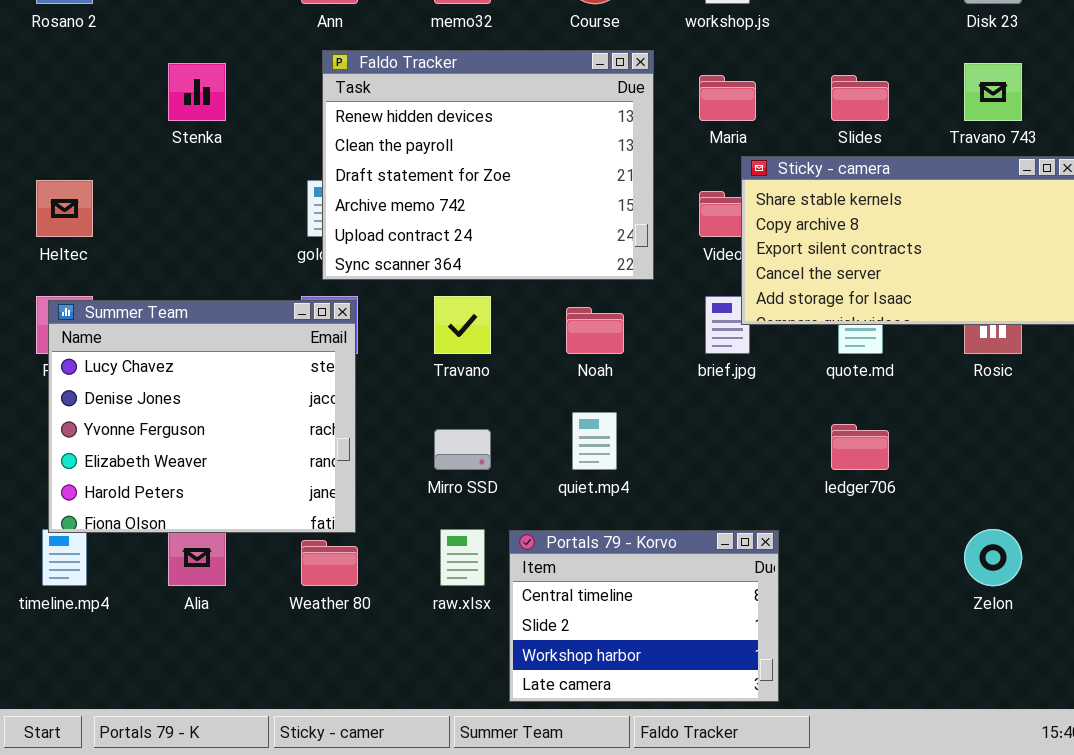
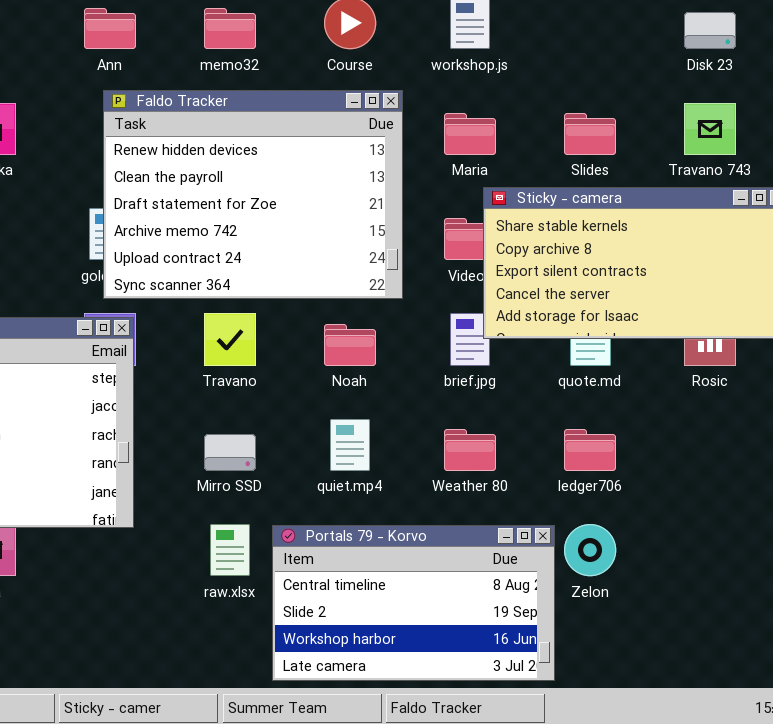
Zelon: [964,529,1022,586] -> [564,524,616,576], moved
Portals 79 - Korvo: [509,530,779,702] -> [272,525,555,681], resized
Weather 80: [301,540,358,586] -> [444,429,496,471], moved

